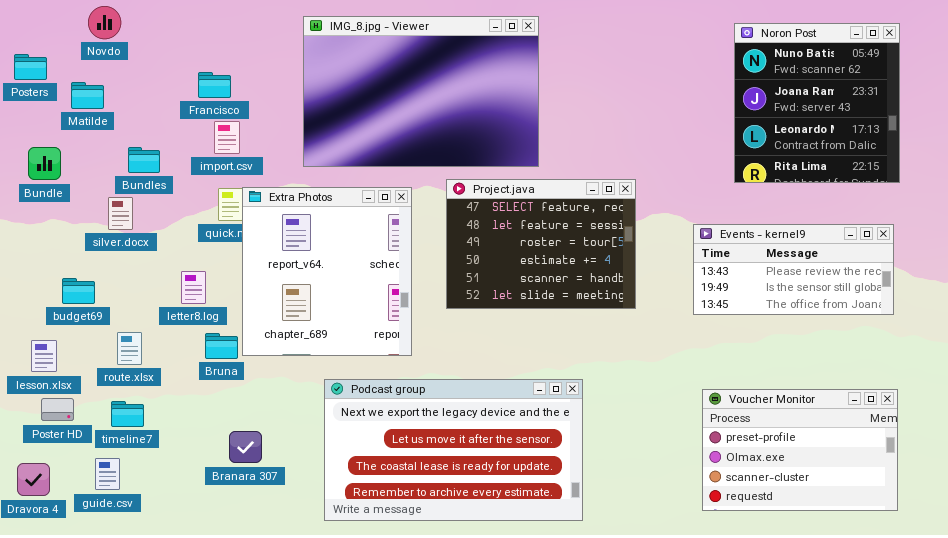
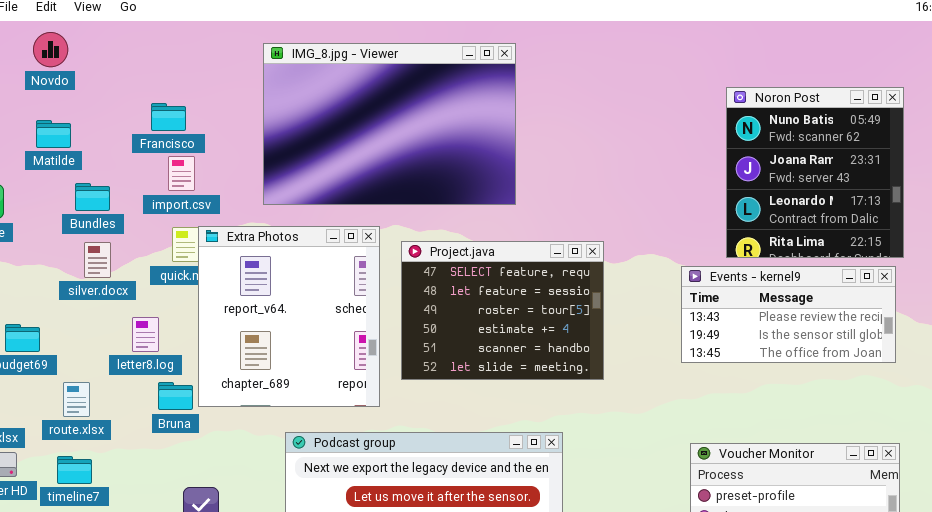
Noron Post: [734,23,900,183] -> [726,87,904,258], moved
Matilde: [71,82,104,109] -> [36,120,71,148], moved
Project.java: [446,179,636,309] -> [401,241,604,380], moved
silver.docx: [108,197,133,230] -> [84,242,111,278], moved

